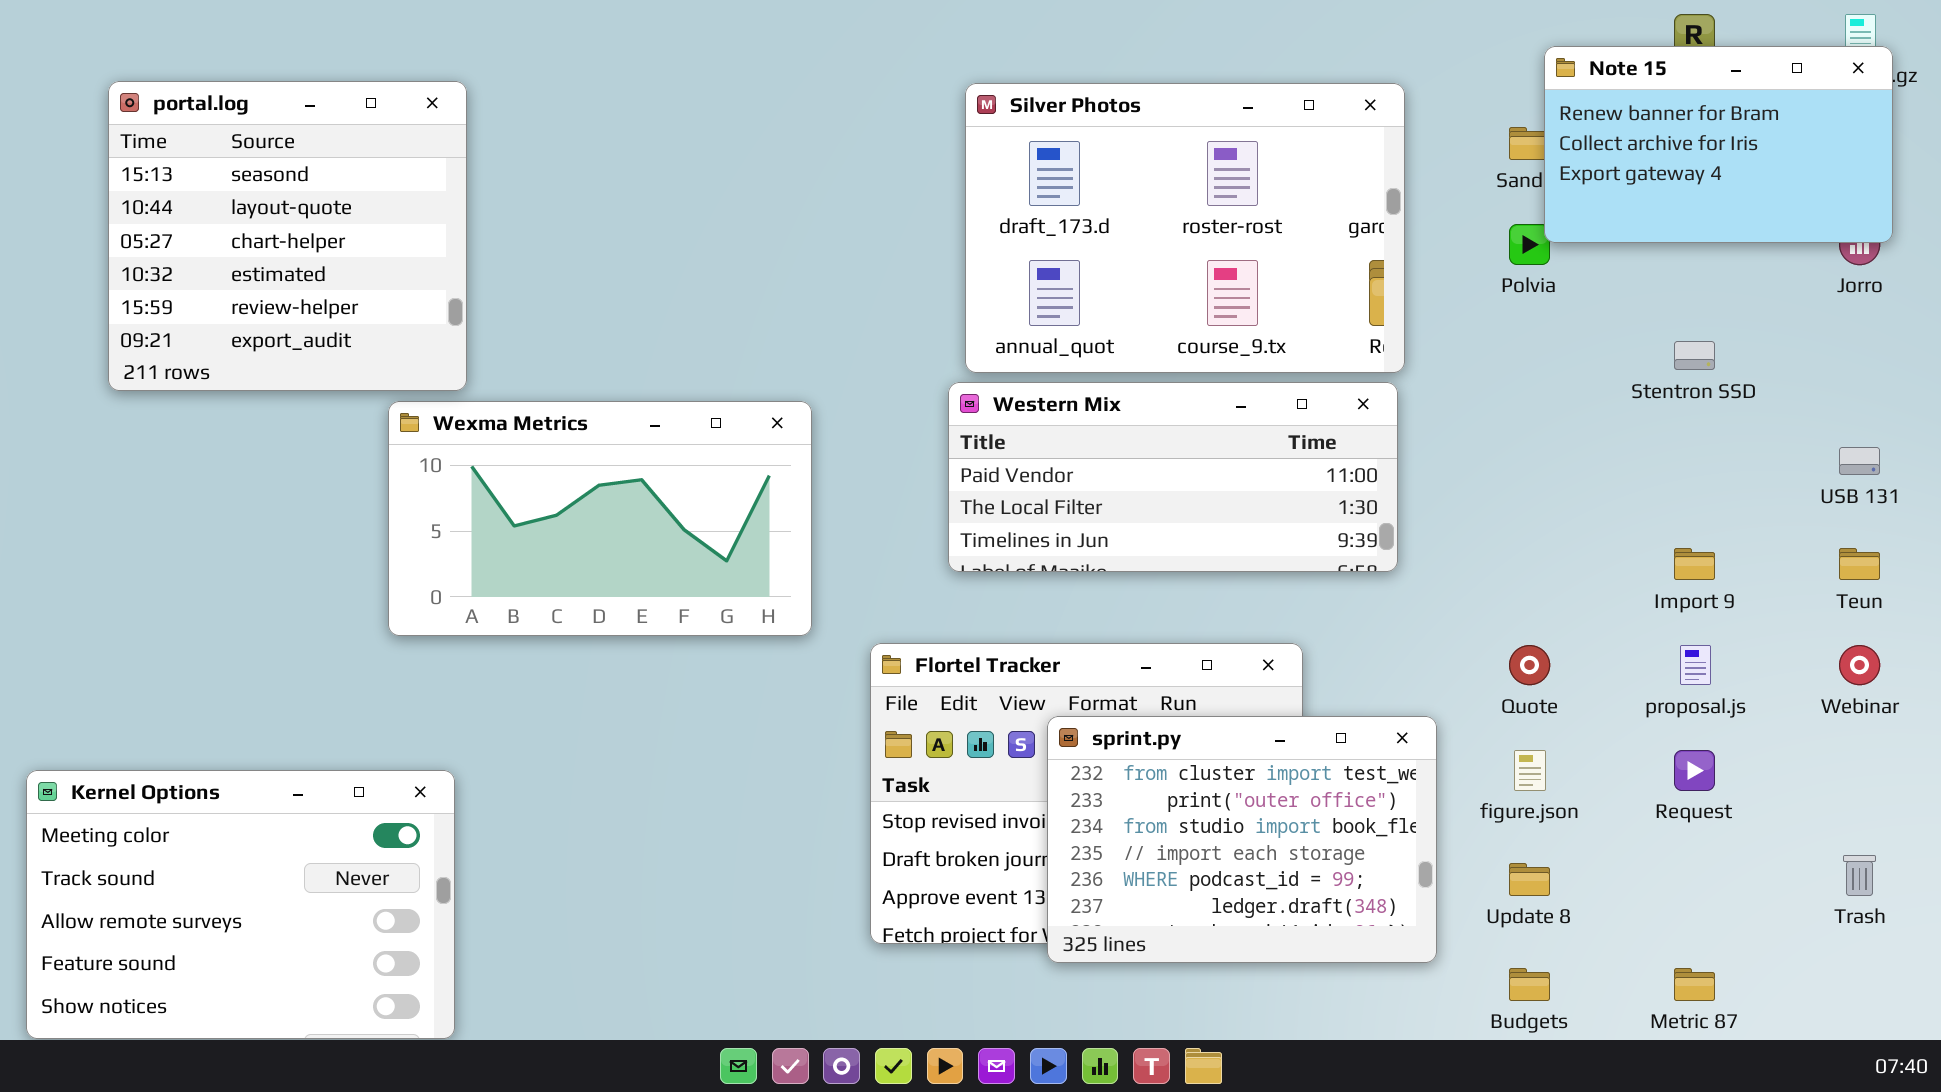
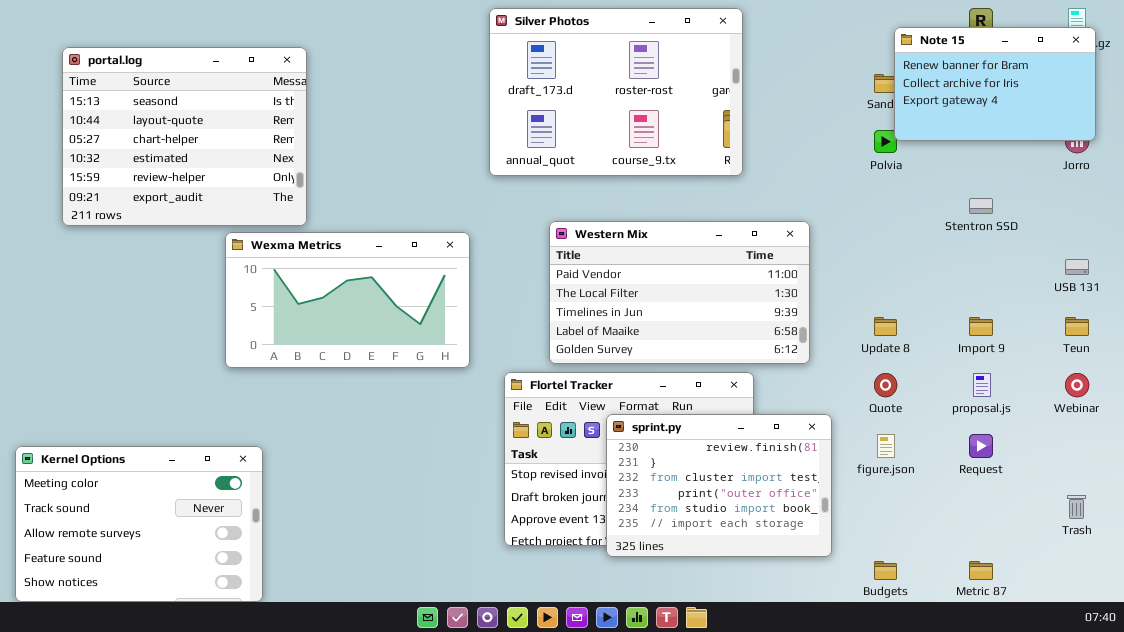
portal.log: [108,81,467,391] -> [62,47,307,226], resized
Silver Photos: [965,83,1405,373] -> [489,8,743,176], moved
Western Mix: [948,382,1398,572] -> [549,221,810,364], resized
sprint.py: [1047,716,1437,963] -> [606,414,832,557], scrolled up 2 rows
Update 8: [1509,863,1550,896] -> [874,317,897,336], moved

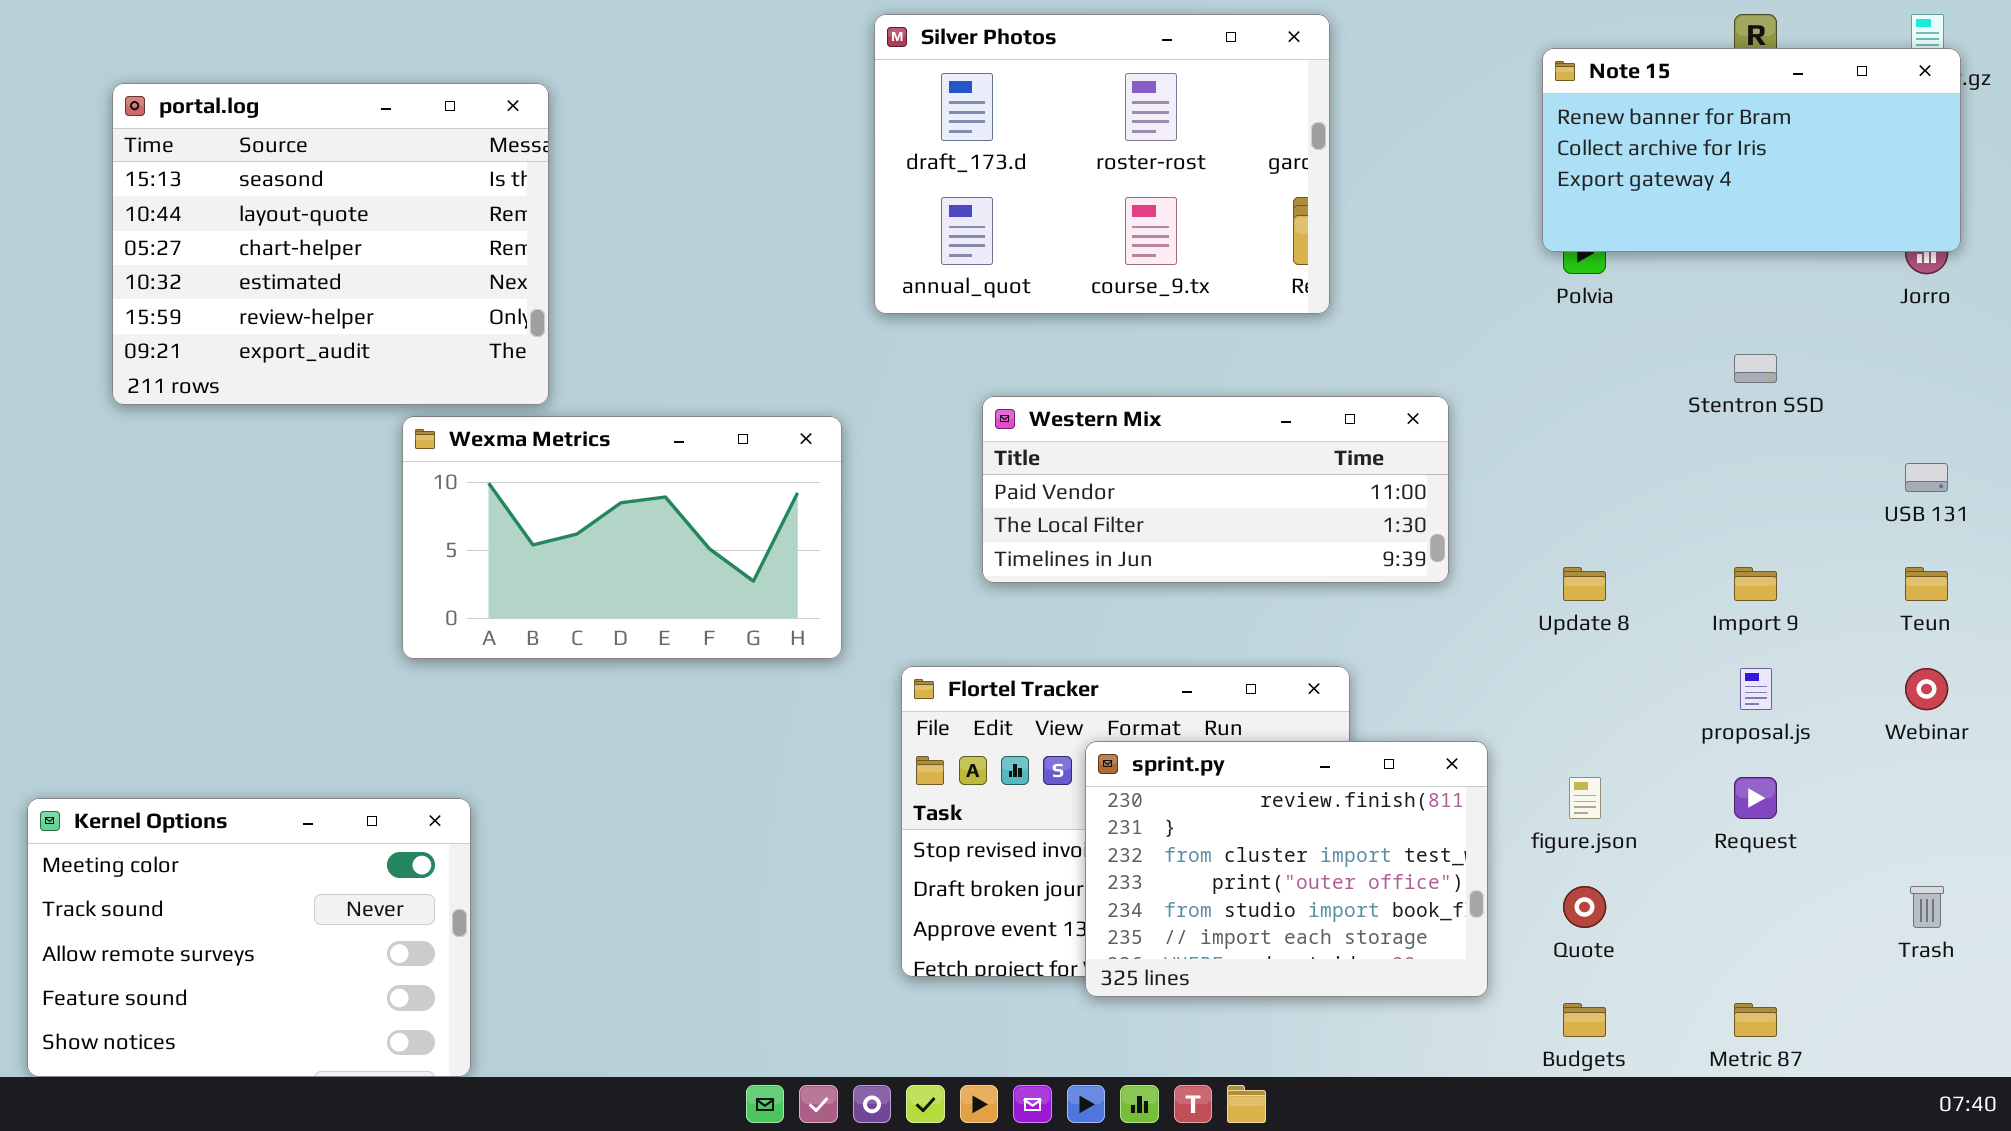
Note 15: [894,27,1096,141] -> [1542,48,1961,252], resized
Western Mix: [549,221,810,364] -> [982,396,1449,583], resized
Quote: [874,373,897,397] -> [1563,886,1606,928], moved

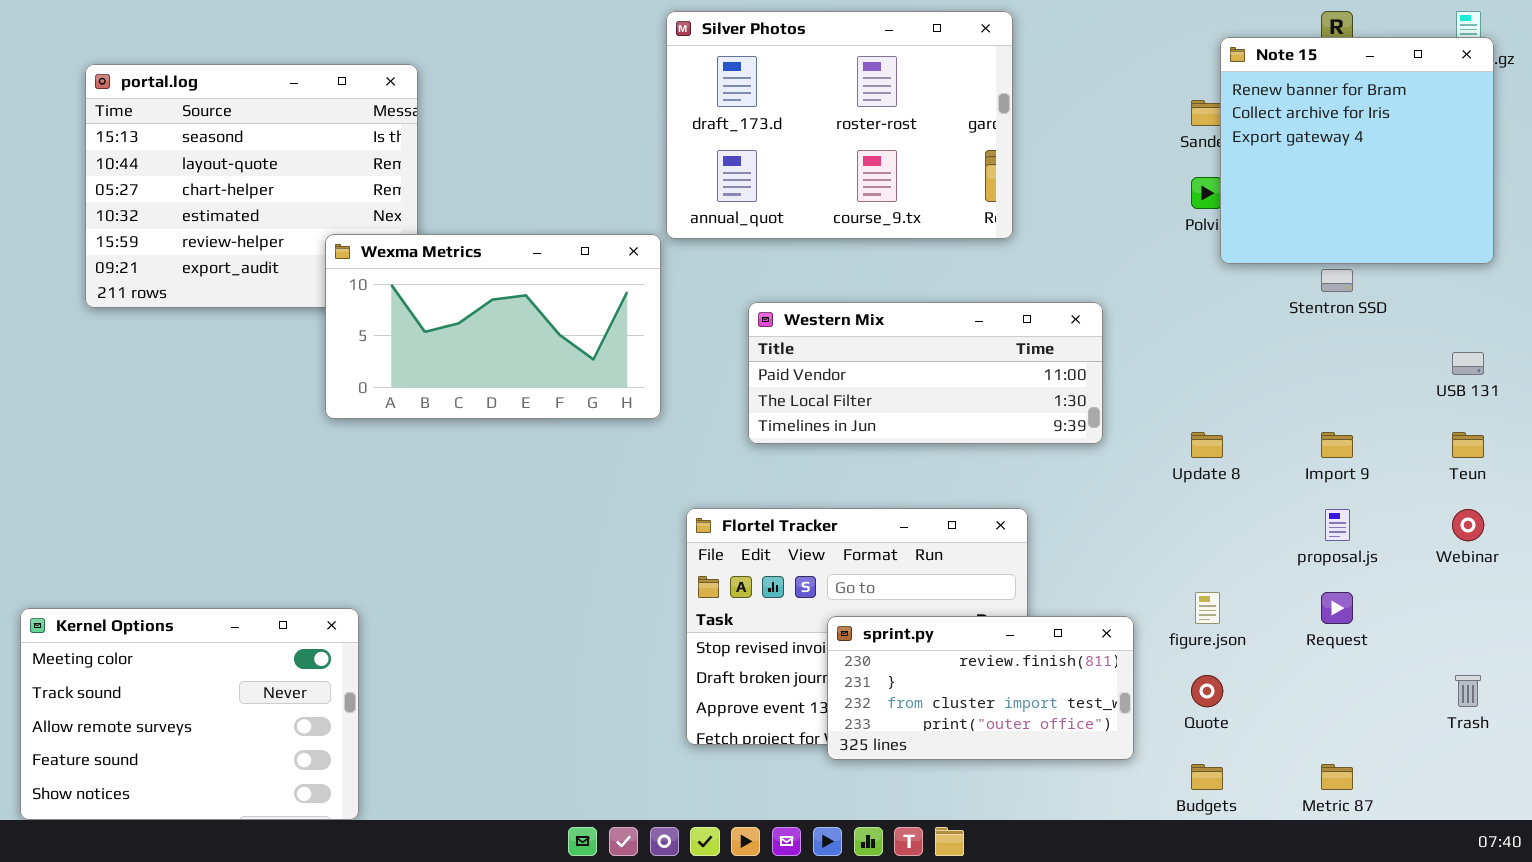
Note 15: [1542,48,1961,252] -> [1220,37,1494,264], resized
Wexma Metrics: [402,416,842,659] -> [325,234,661,419], moved
sprint.py: [1085,741,1488,997] -> [827,616,1134,760], resized

